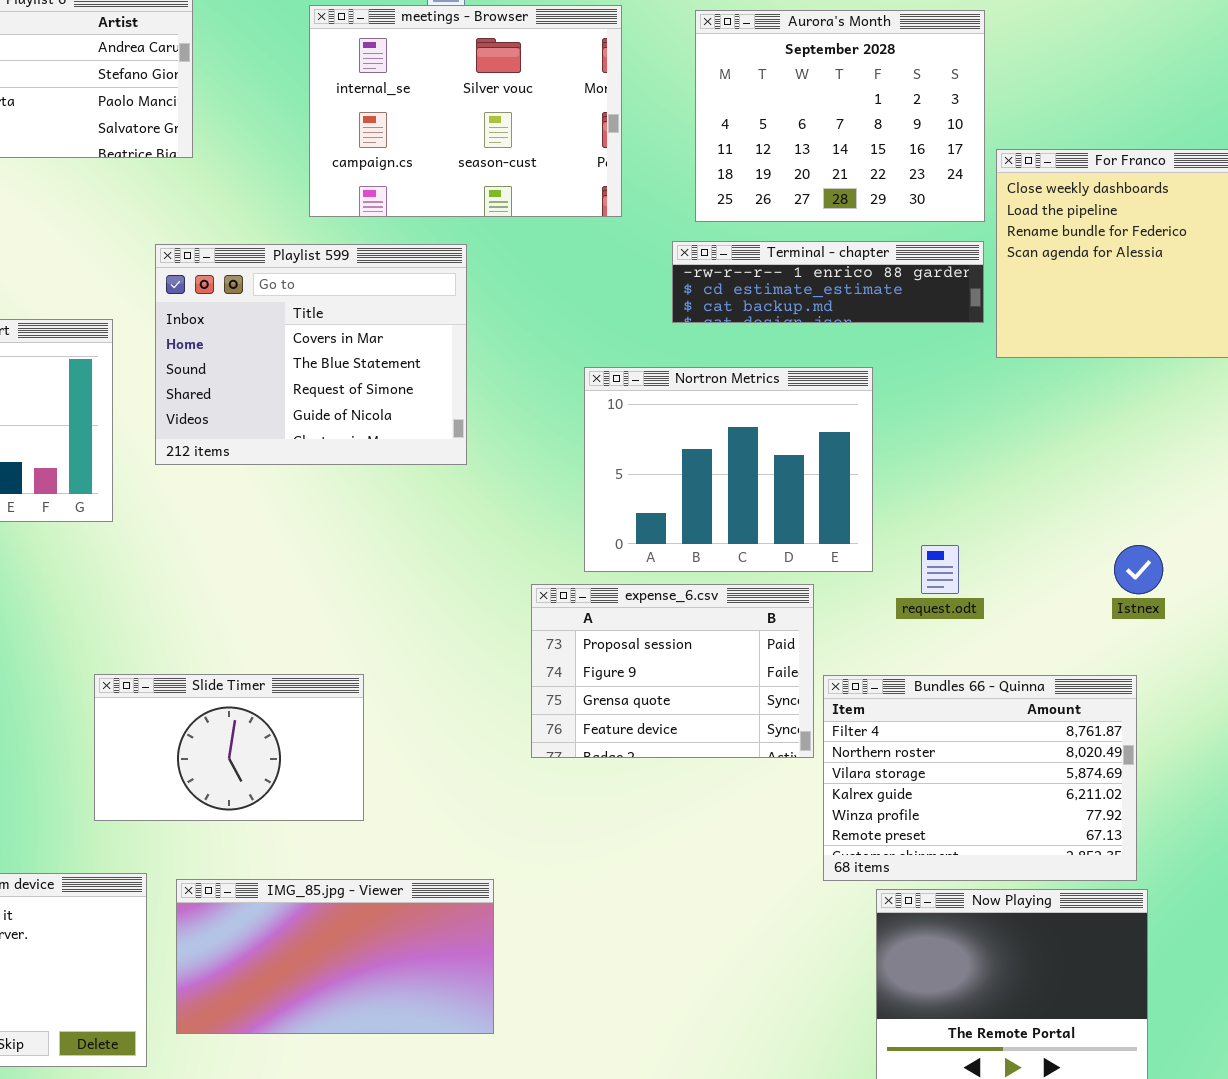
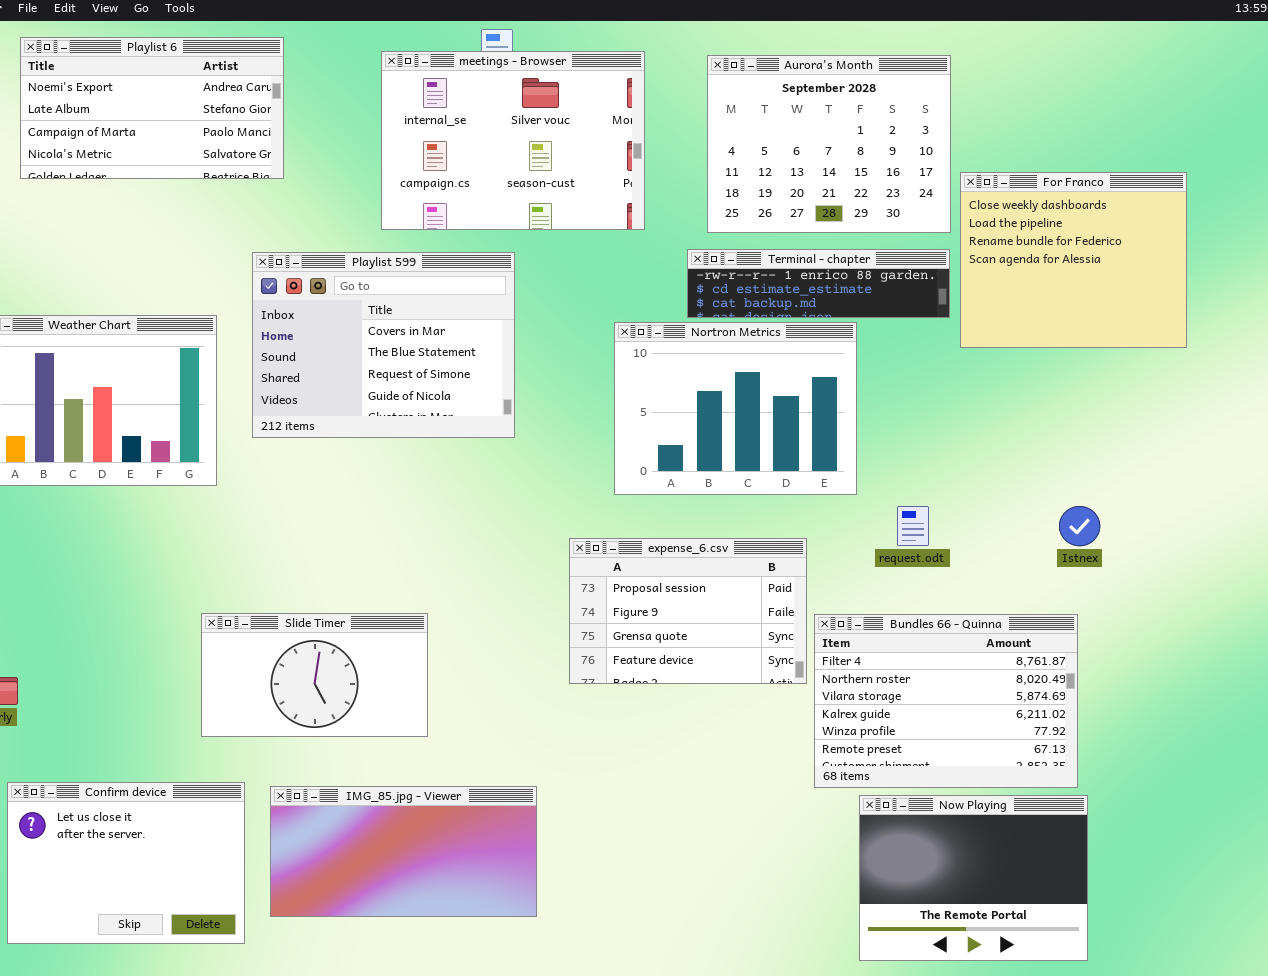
Nortron Metrics: [584,367,873,572] -> [614,322,857,495], moved

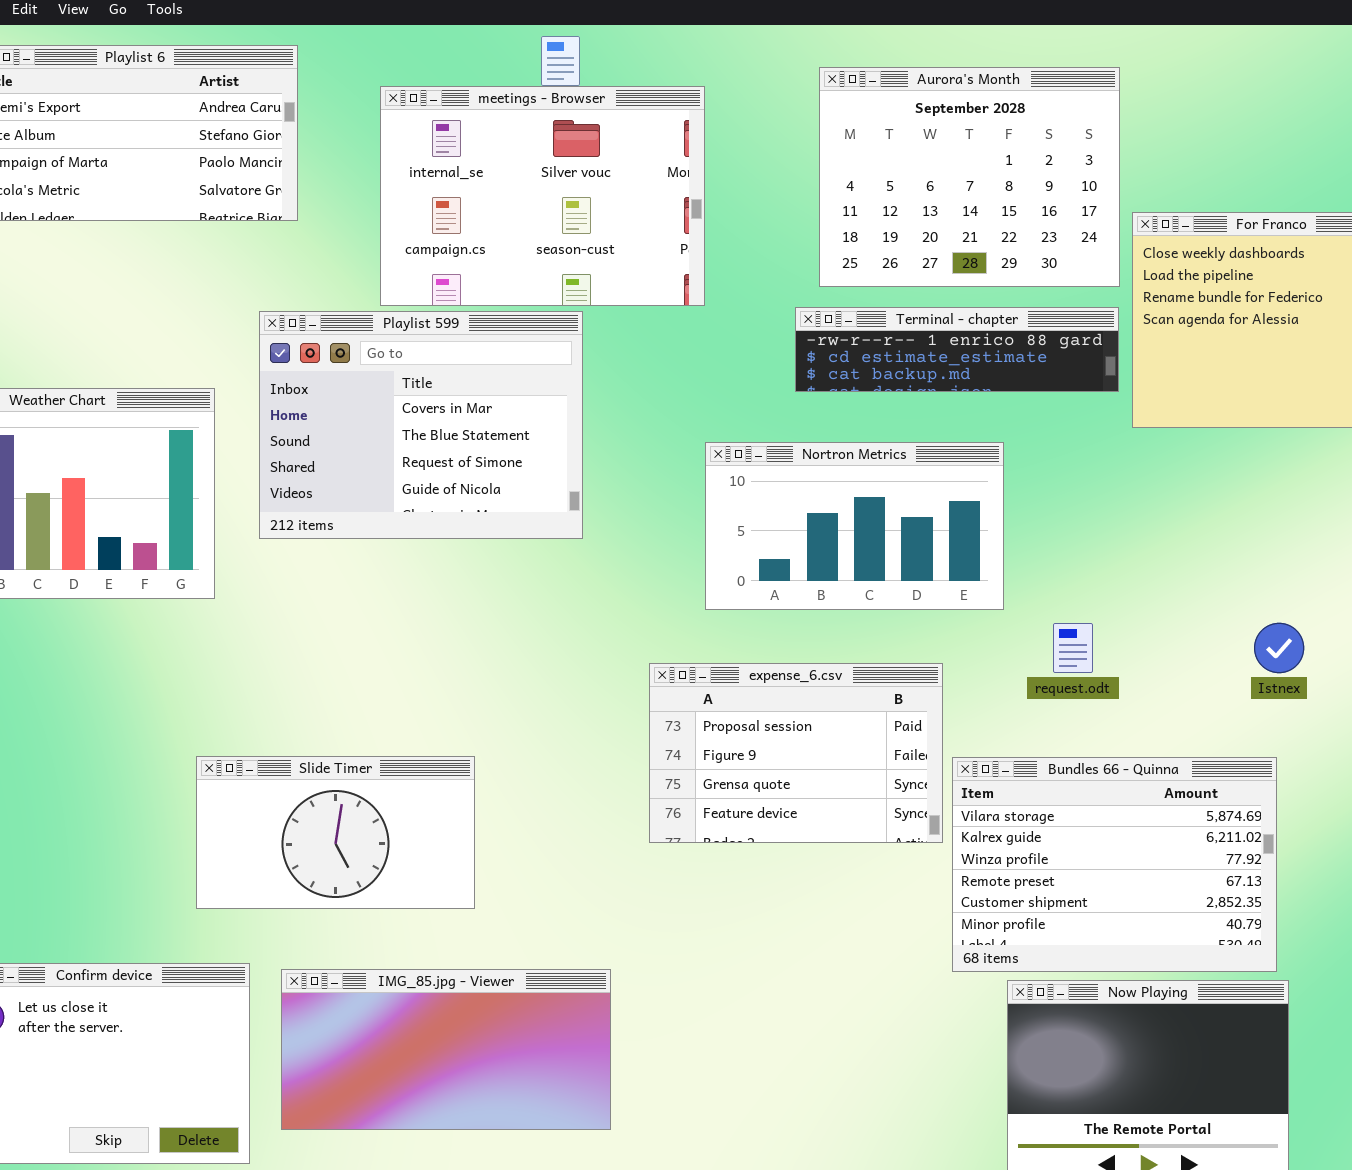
meetings - Browser: [381,51,645,230] -> [380,86,705,306], moved
Nortron Metrics: [614,322,857,495] -> [705,442,1004,610], resized
Bundles 66 - Quinna: [814,614,1078,788] -> [952,757,1277,972], scrolled down 2 rows

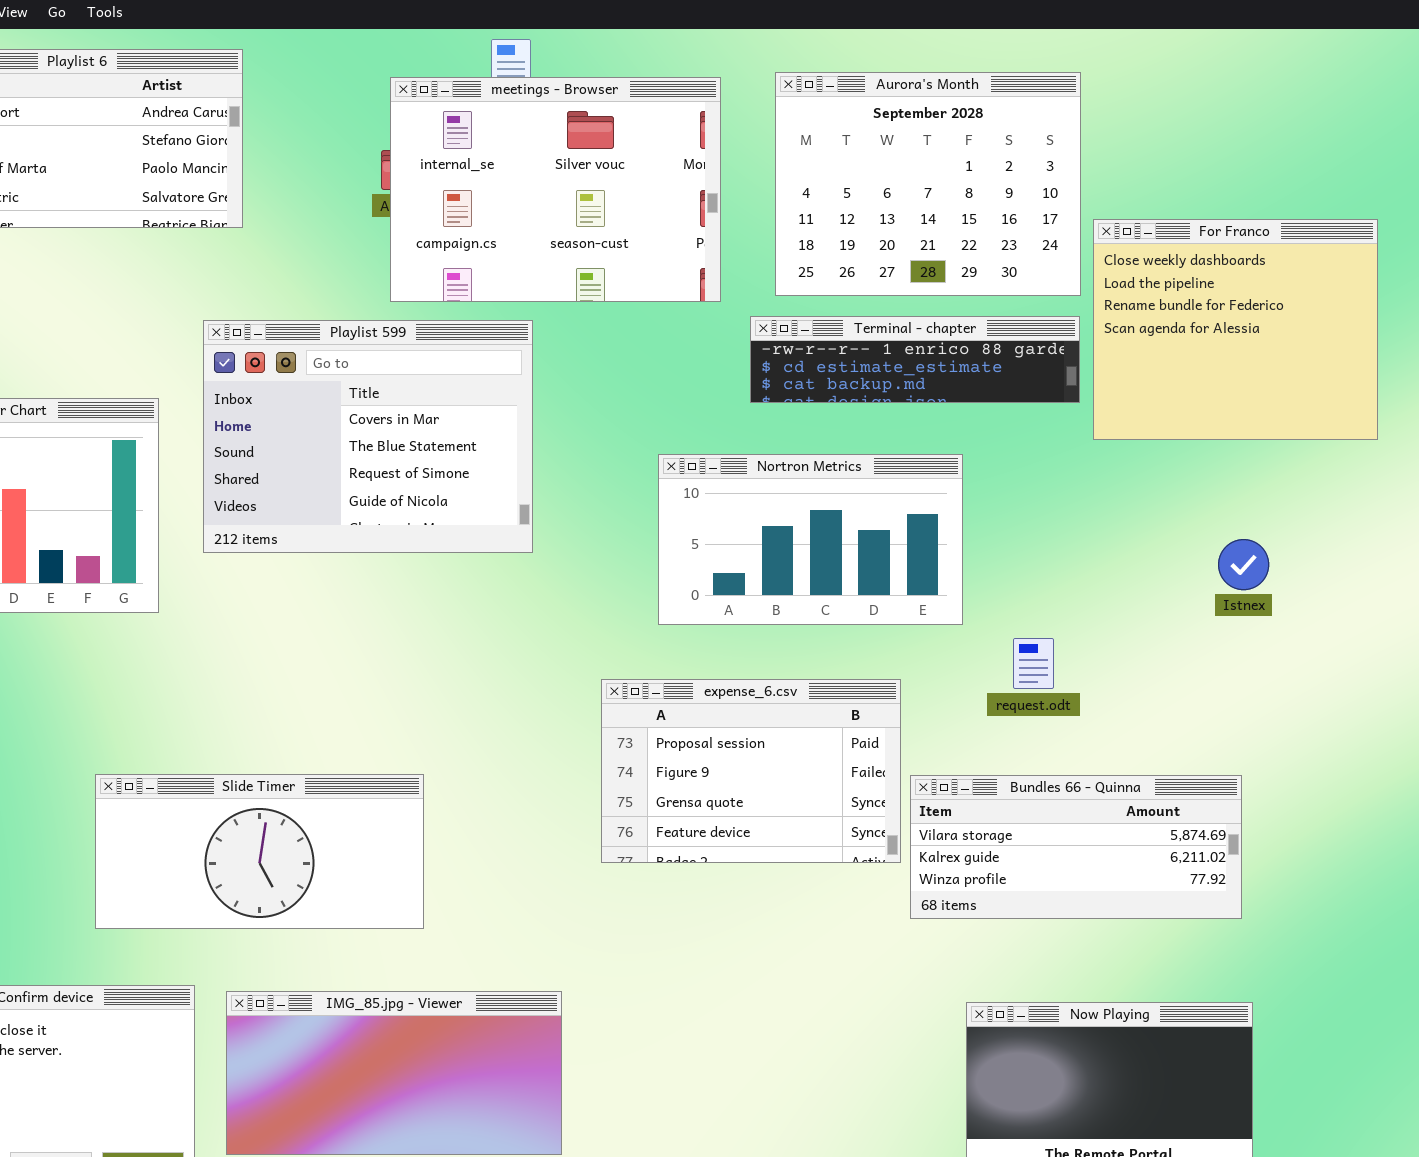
meetings - Browser: [380,86,705,306] -> [390,77,721,302], moved
Istnex: [1254,623,1304,673] -> [1218,539,1269,590], moved
Slide Timer: [196,756,475,909] -> [95,774,424,929], resized
Bundles 66 - Quinna: [952,757,1277,972] -> [910,775,1242,919], resized

